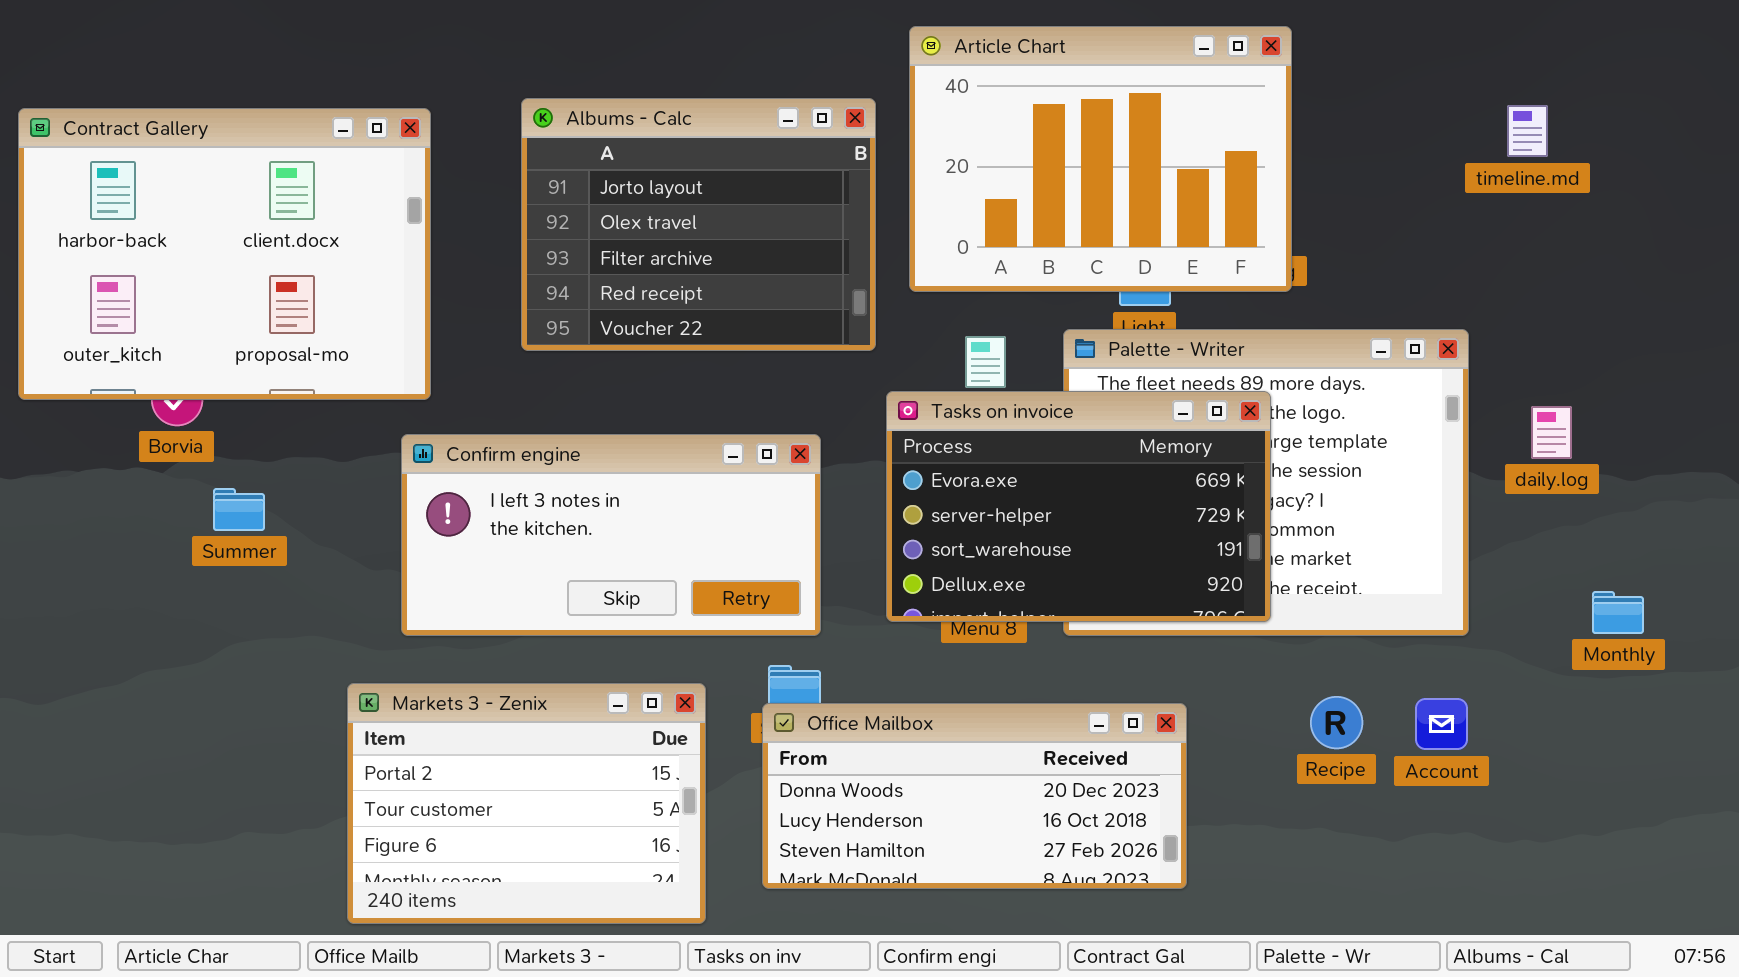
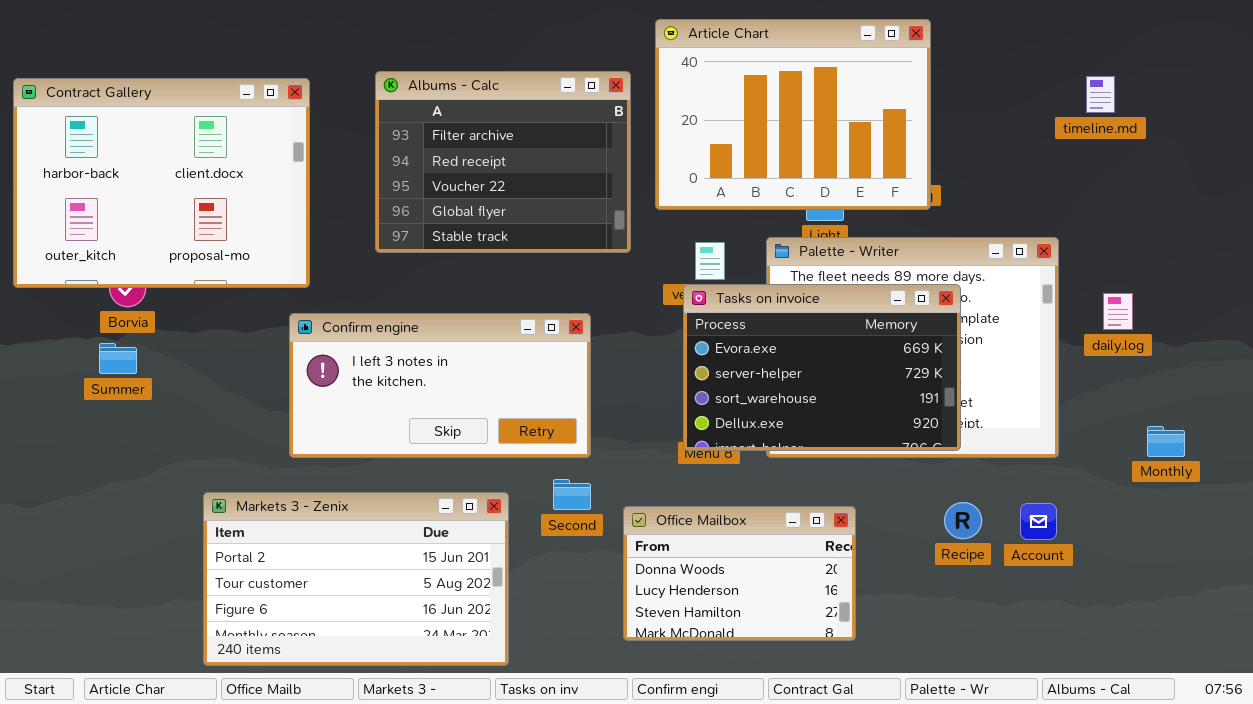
Albums - Calc: [521,98,876,351] -> [375,71,631,253], scrolled down 2 rows
Tasks on invoice: [886,391,1271,622] -> [683,284,961,451], moved
Summer: [213,488,265,531] -> [99,343,137,374], moved
Markets 3 - Zenix: [347,683,706,924] -> [203,492,509,666], resized
Office Mailbox: [762,703,1187,889] -> [623,506,856,641], resized

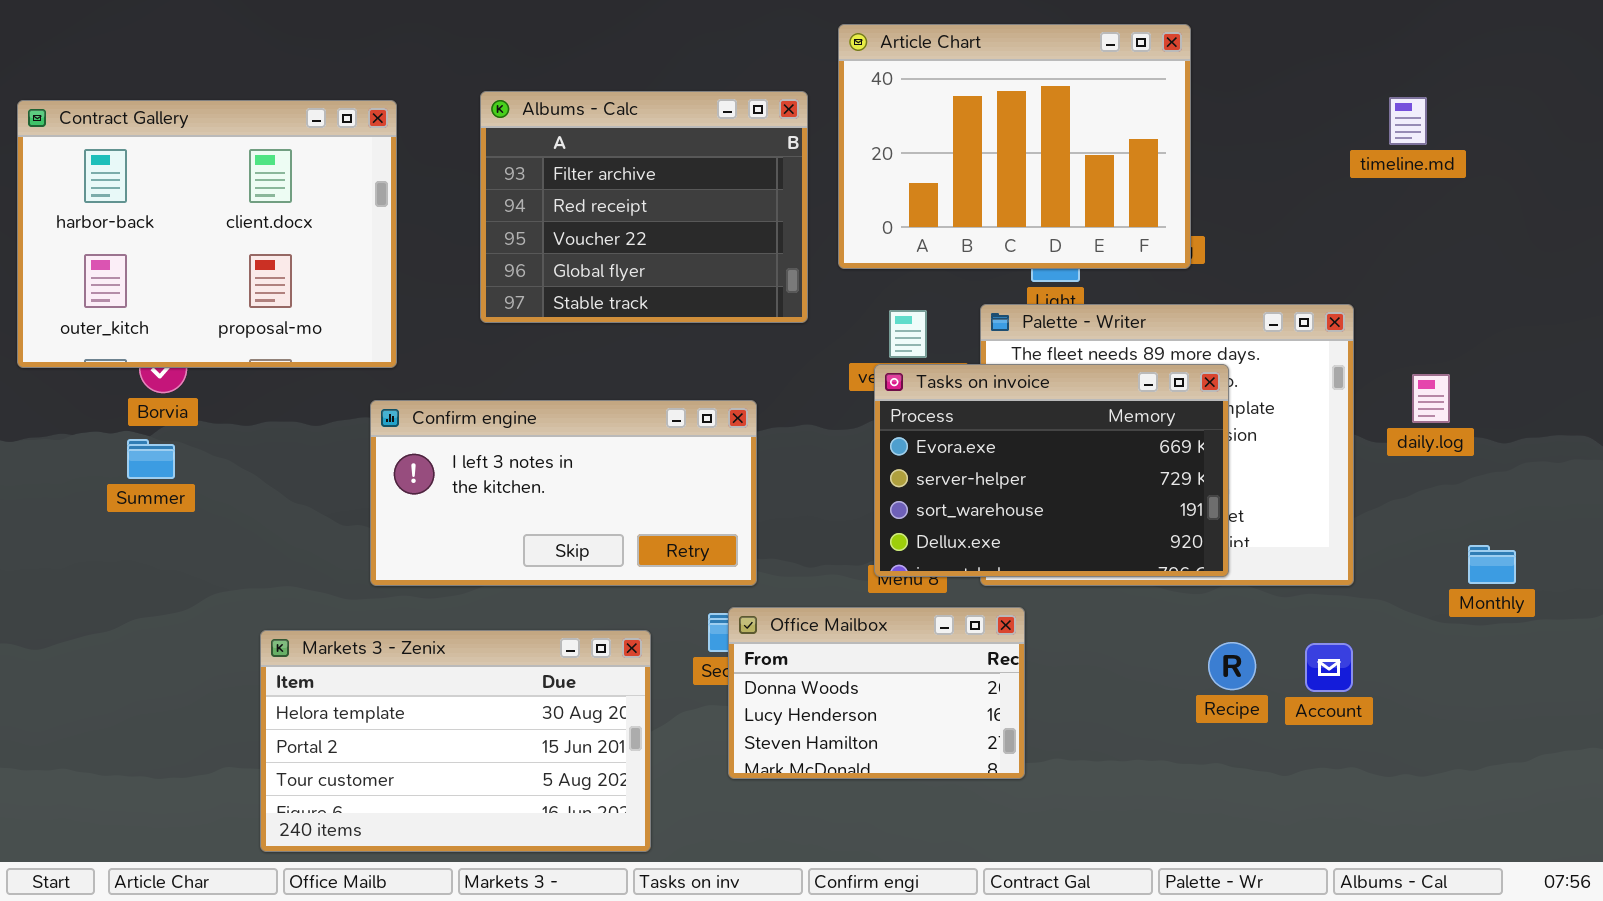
Markets 3 - Zenix: [203,492,509,666] -> [260,630,651,852], scrolled up 1 row
Office Mailbox: [623,506,856,641] -> [728,607,1025,779], moved

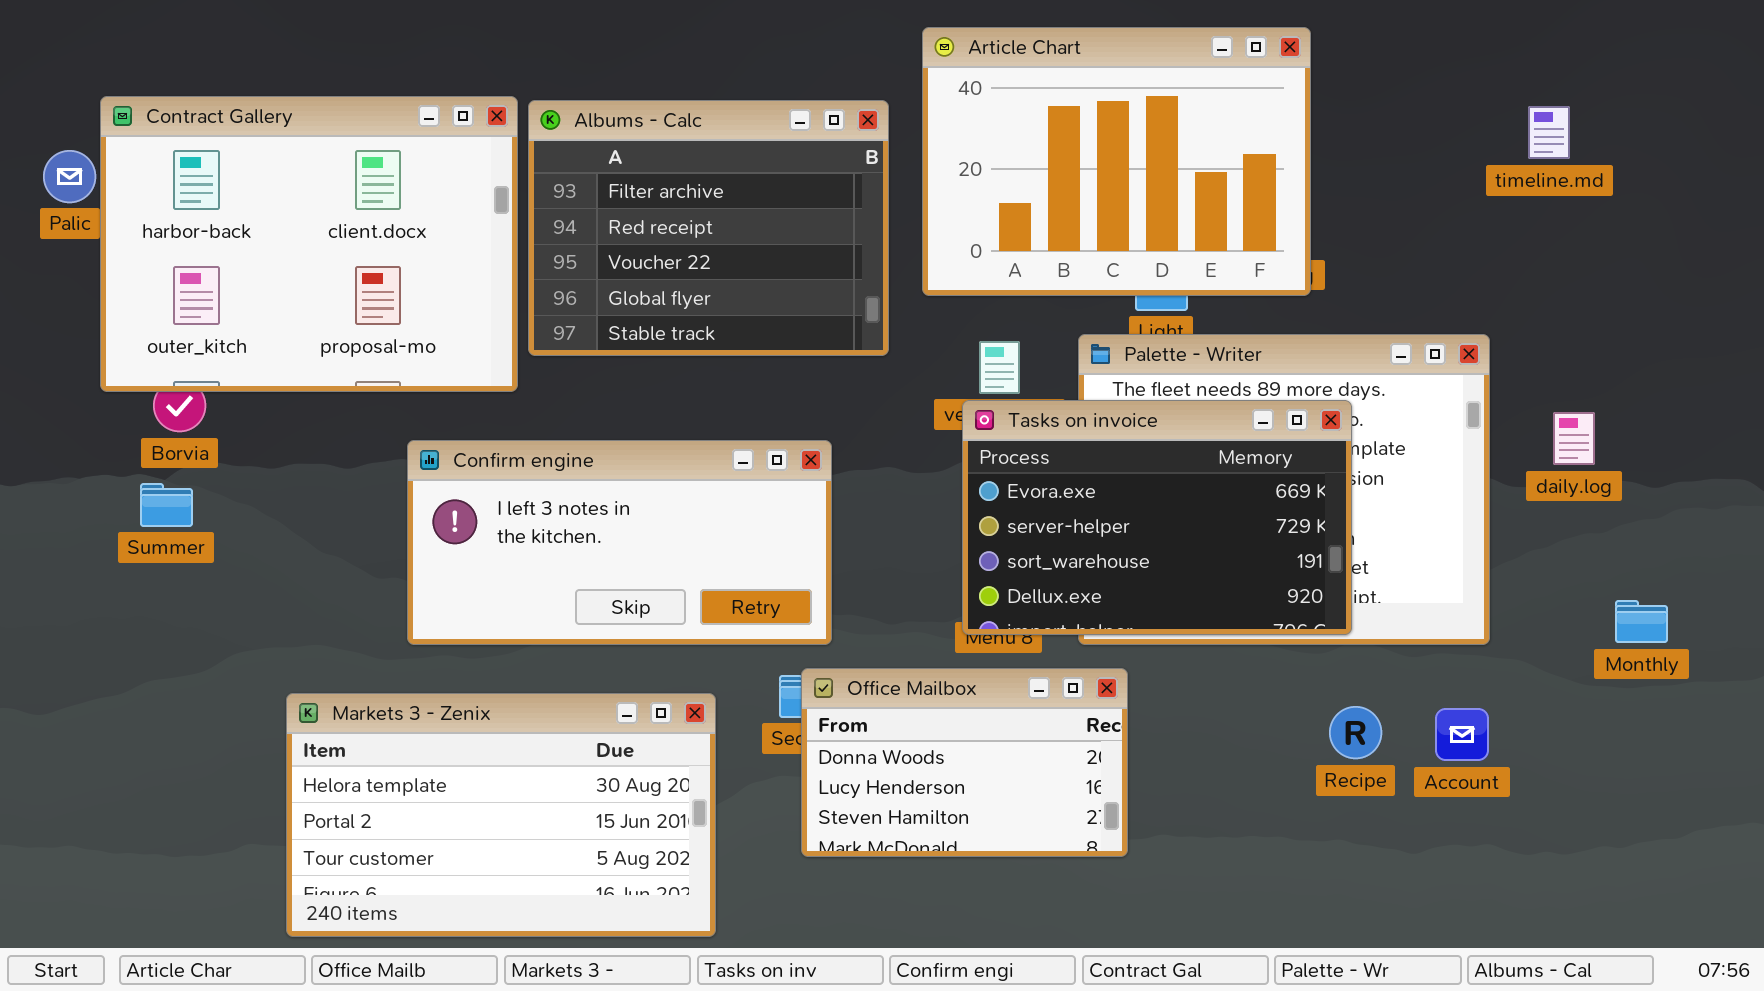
Contract Gallery: [17,100,397,368] -> [100,96,518,392], moved

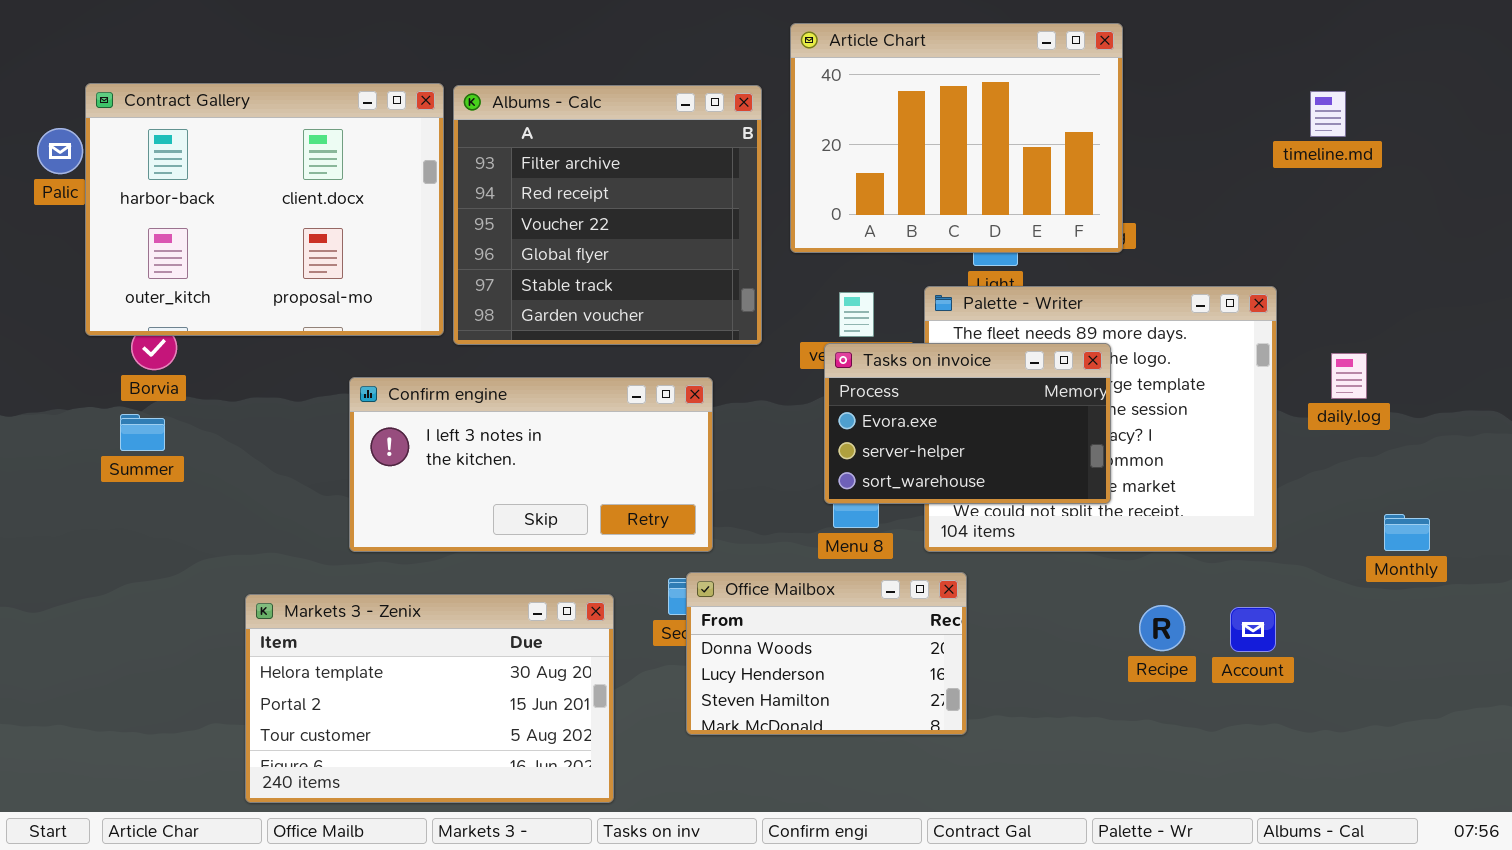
Albums - Calc: [528,100,889,356] -> [453,85,762,345], resized
Tasks on invoice: [962,400,1352,635] -> [824,343,1111,504], resized

